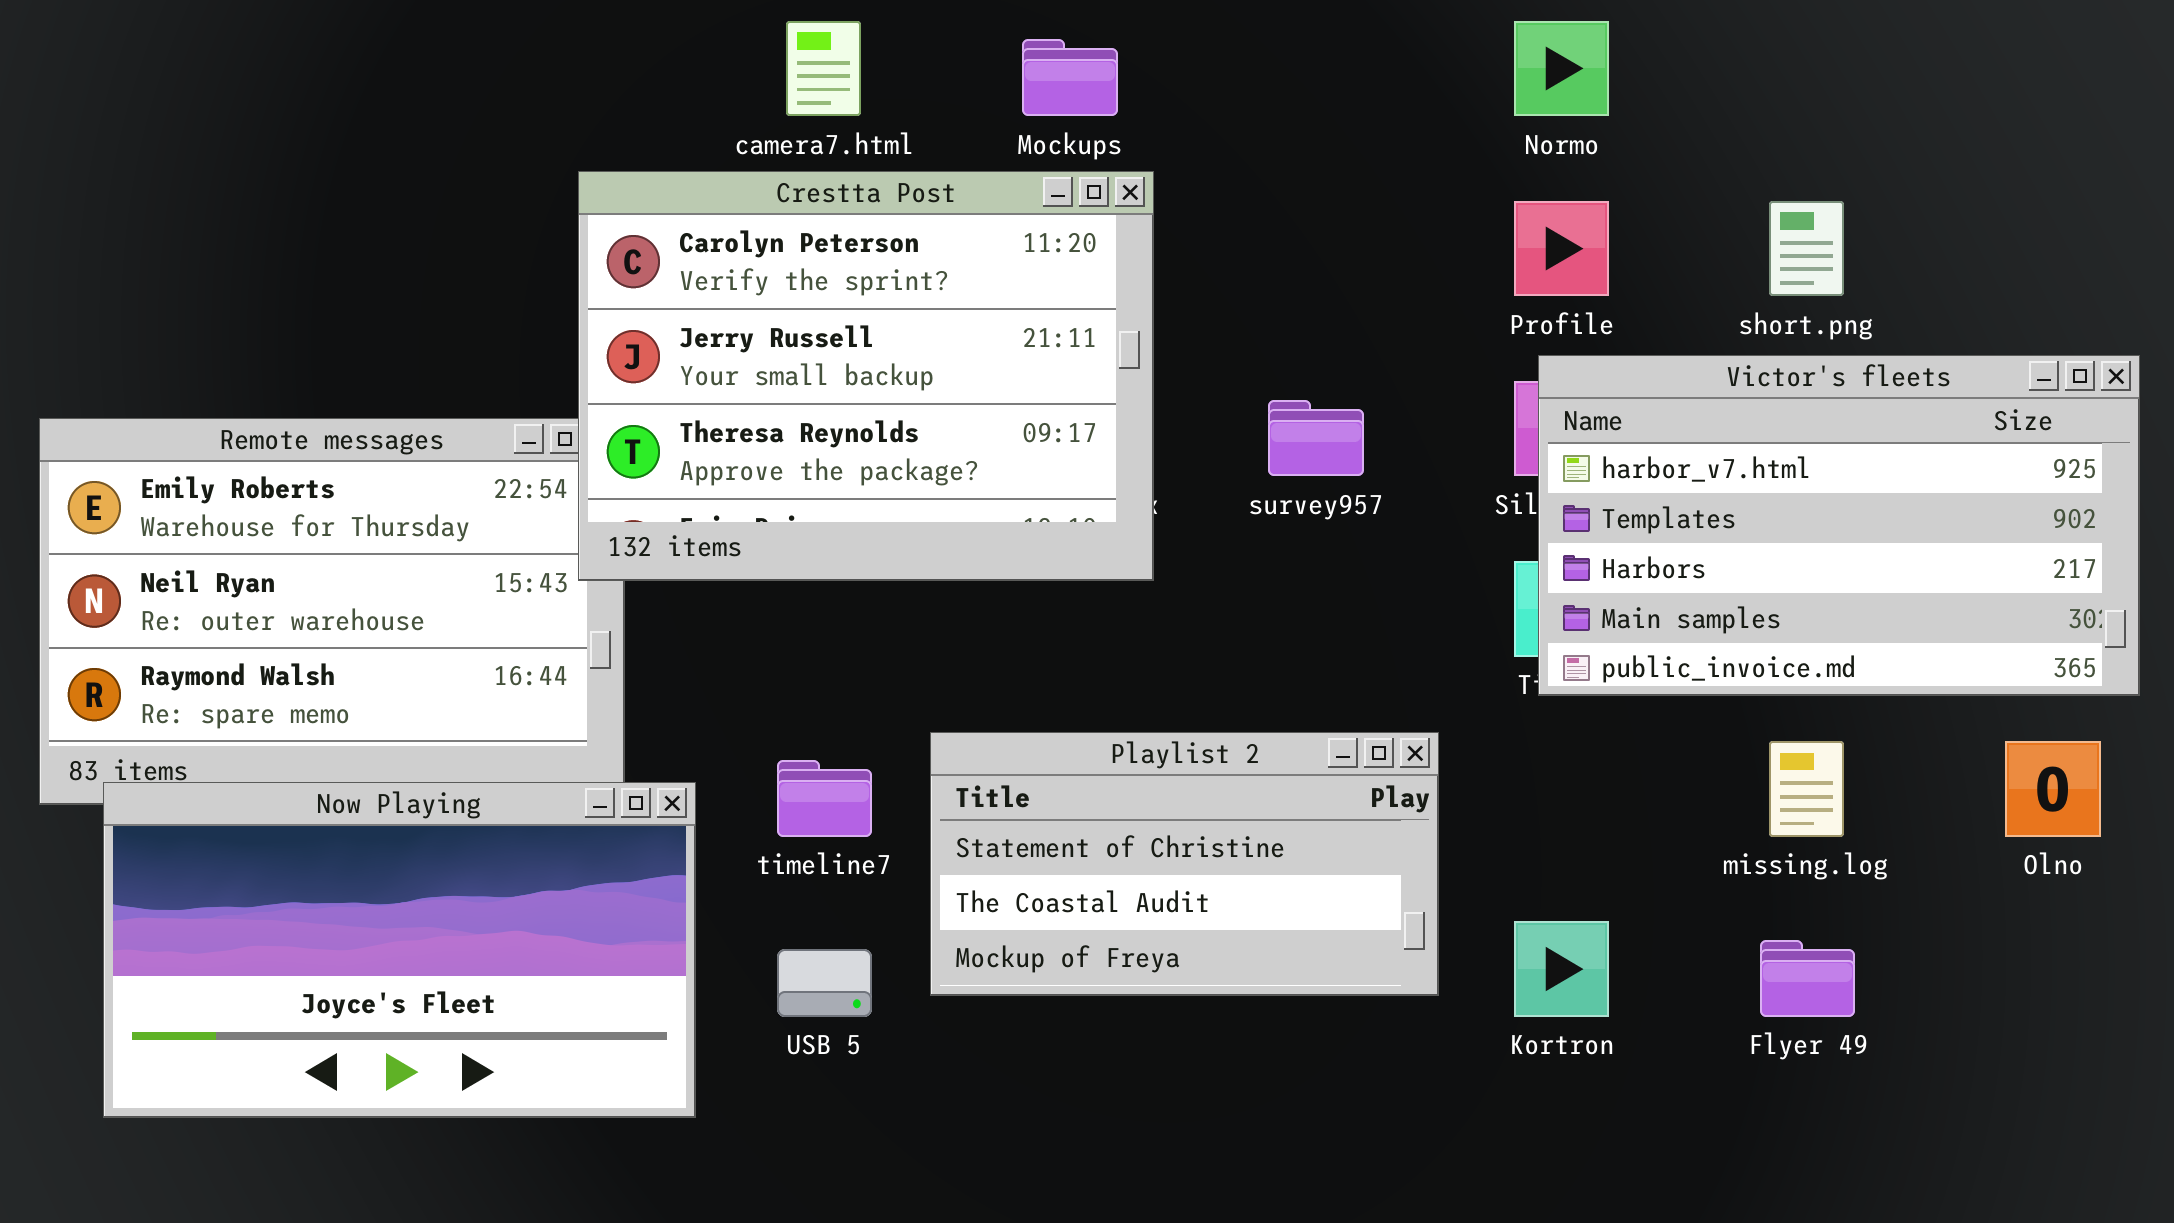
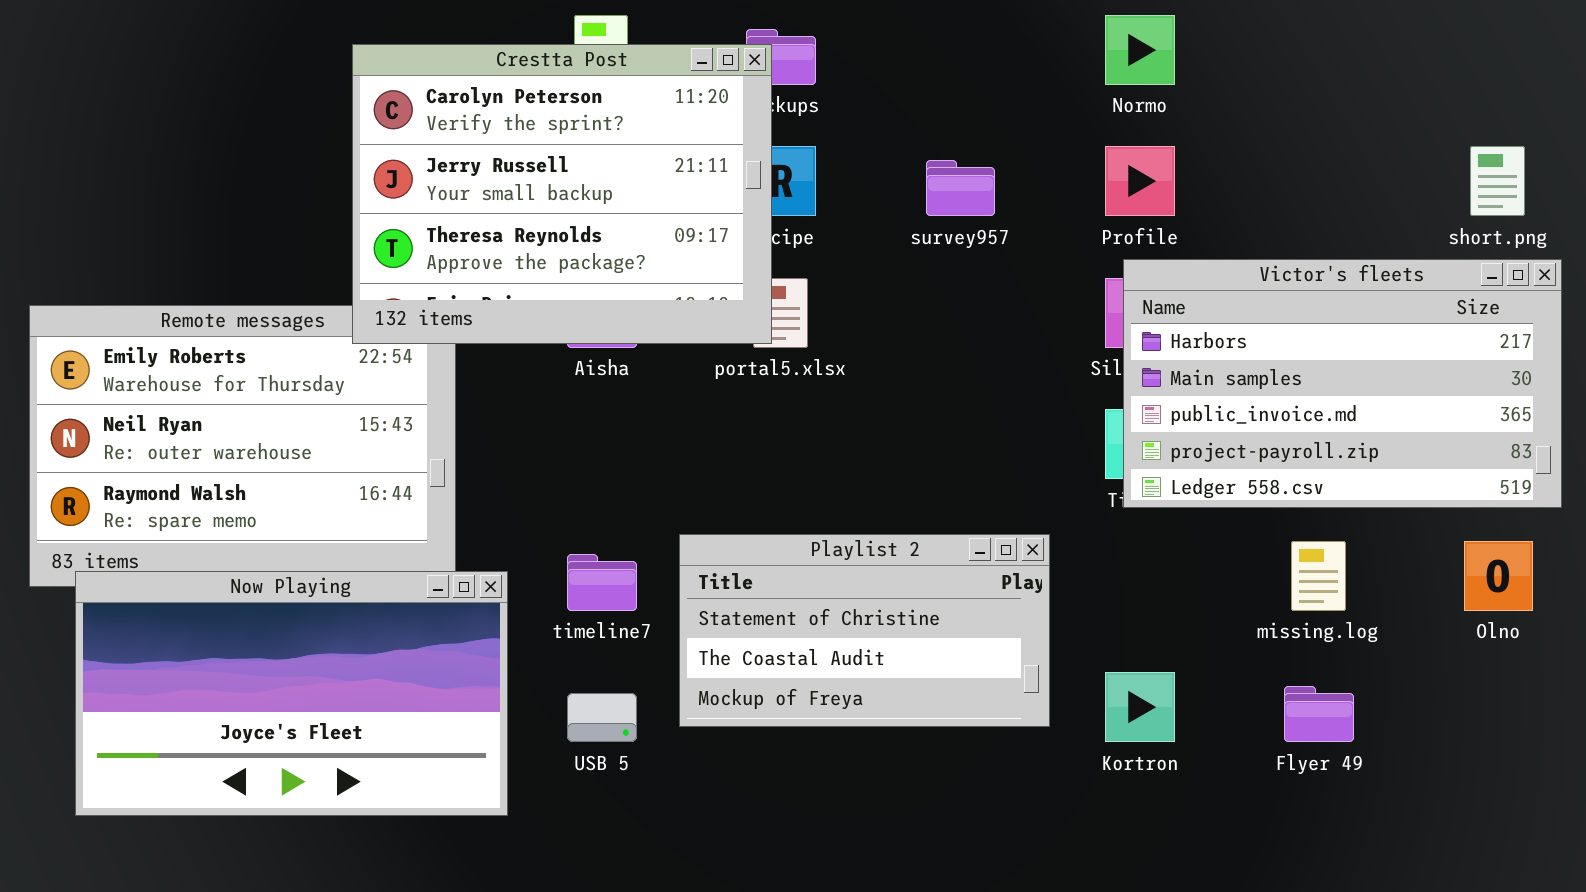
Crestta Post: [578,171,1154,581] -> [352,44,772,344], moved
short.png: [1769,201,1844,296] -> [1470,146,1525,216], moved
Victor's fleets: [1538,355,2140,696] -> [1123,259,1562,508], scrolled down 2 rows
survey957: [1268,400,1364,476] -> [926,160,995,216], moved

